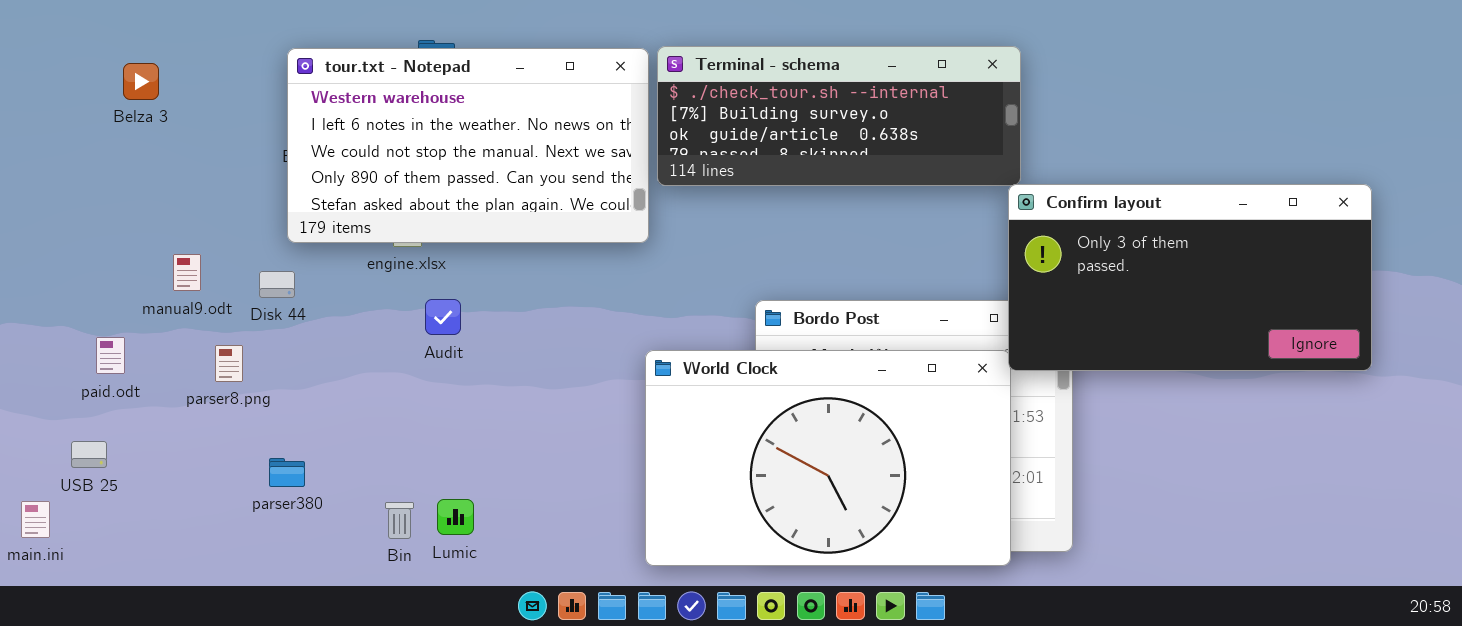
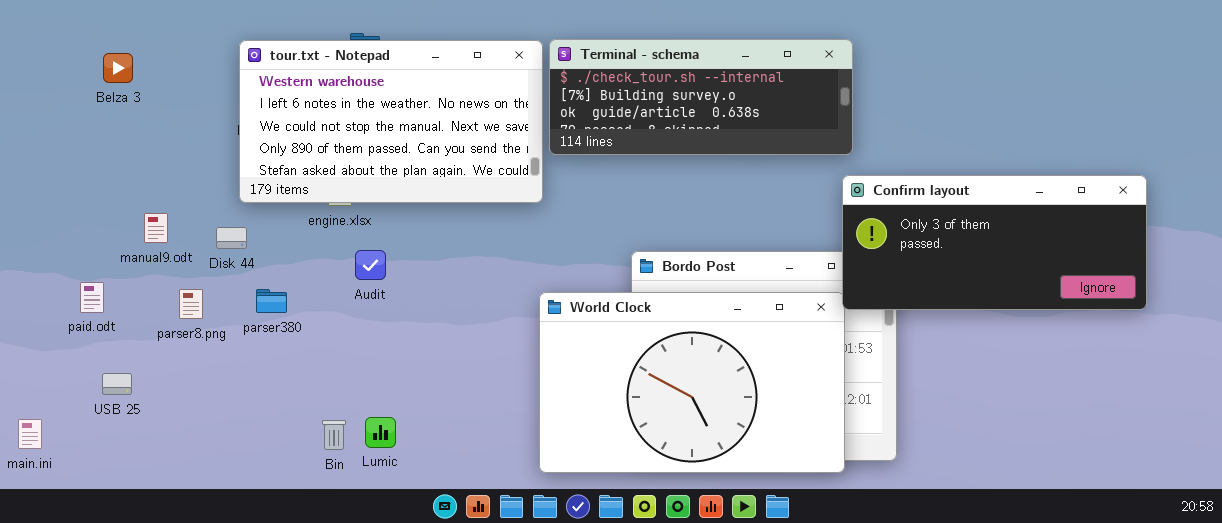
Confirm layout: [1008,184,1372,371] -> [842,175,1147,310], resized
USB 25: [71,441,107,468] -> [102,373,132,395], moved
parser380: [269,458,305,487] -> [256,289,287,313], moved

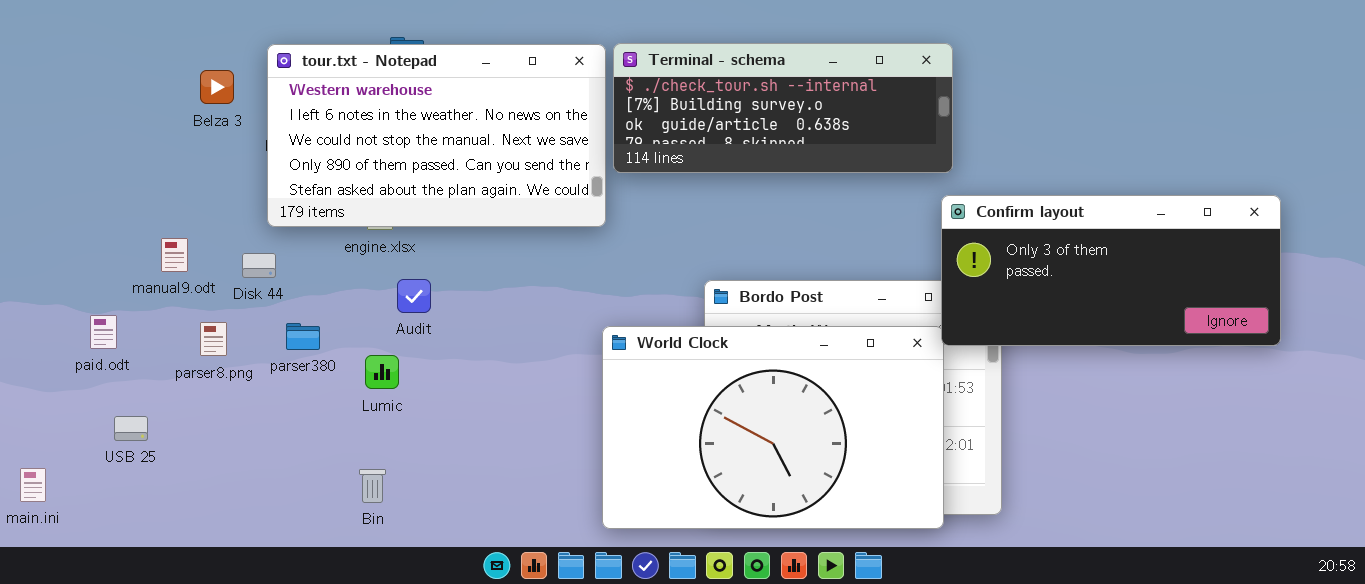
Belza 3: [103,53,133,83] -> [200,70,234,104], moved
Lumic: [365,417,396,448] -> [365,355,399,389], moved

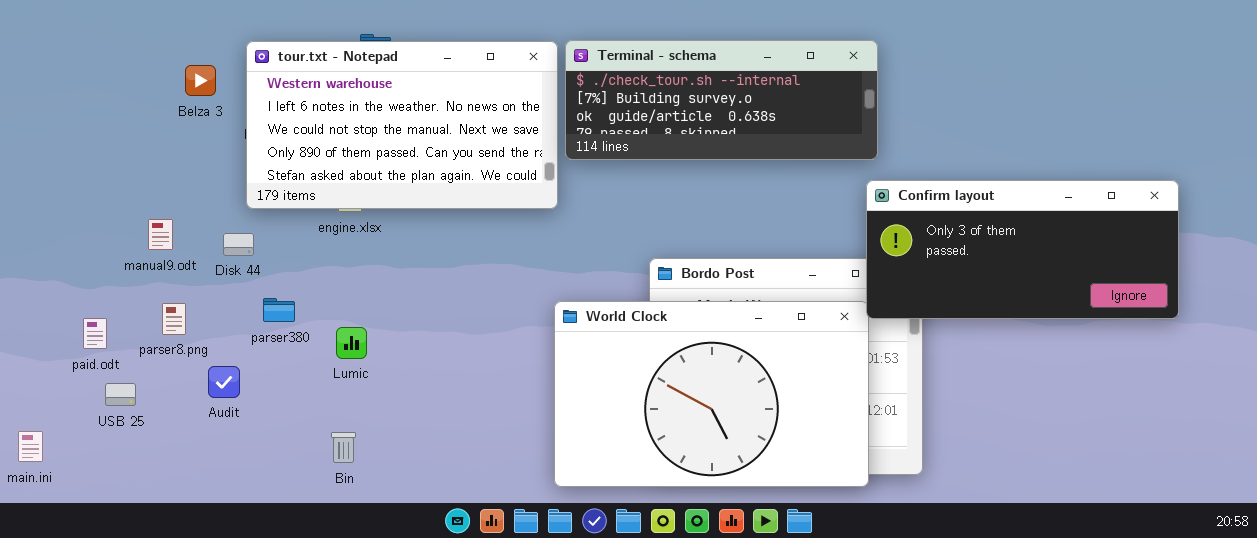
Audit: [397,279,431,313] -> [208,366,240,398], moved
paid.odt: [90,315,117,349] -> [83,318,107,349], moved
parser8.png: [200,322,227,356] -> [162,303,186,335], moved

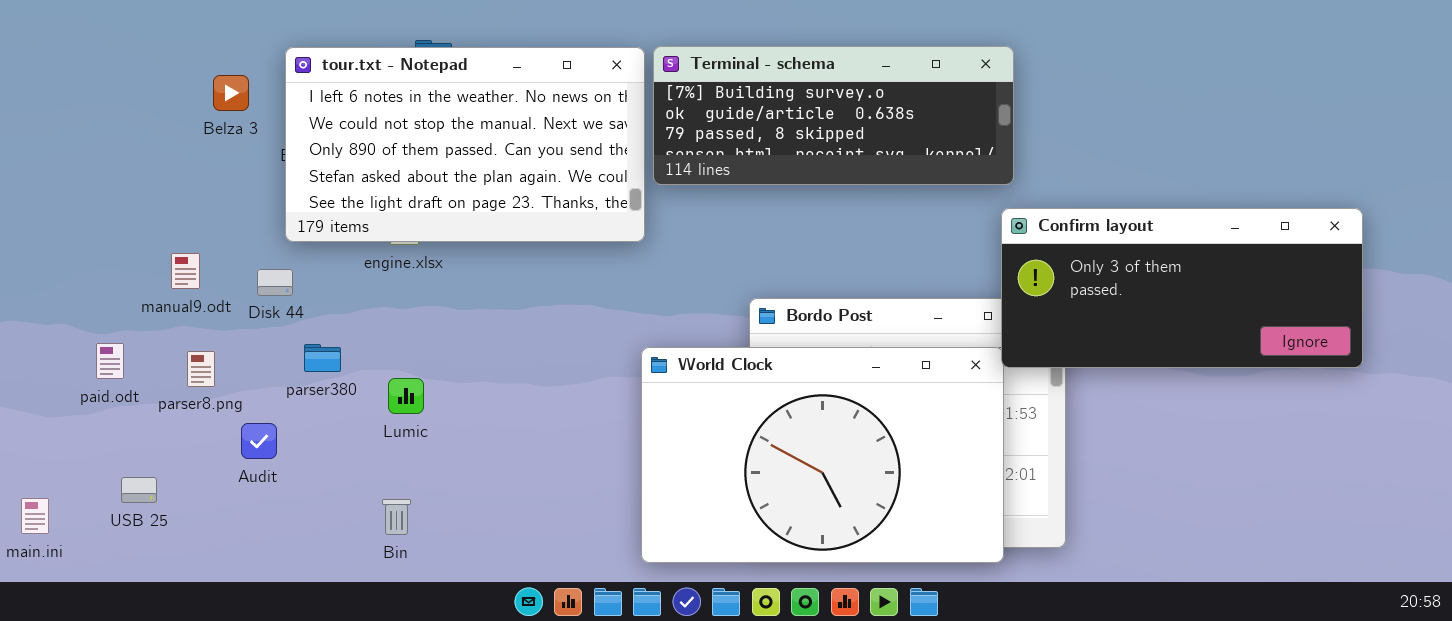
Terminal - schema: [565,40,878,160] -> [653,46,1014,185], scrolled down 1 row
tour.txt - Notepad: [246,41,558,209] -> [285,47,645,242], scrolled down 1 row
paid.odt: [83,318,107,349] -> [96,343,124,379], moved
USB 25: [105,383,136,406] -> [121,477,157,503], moved

